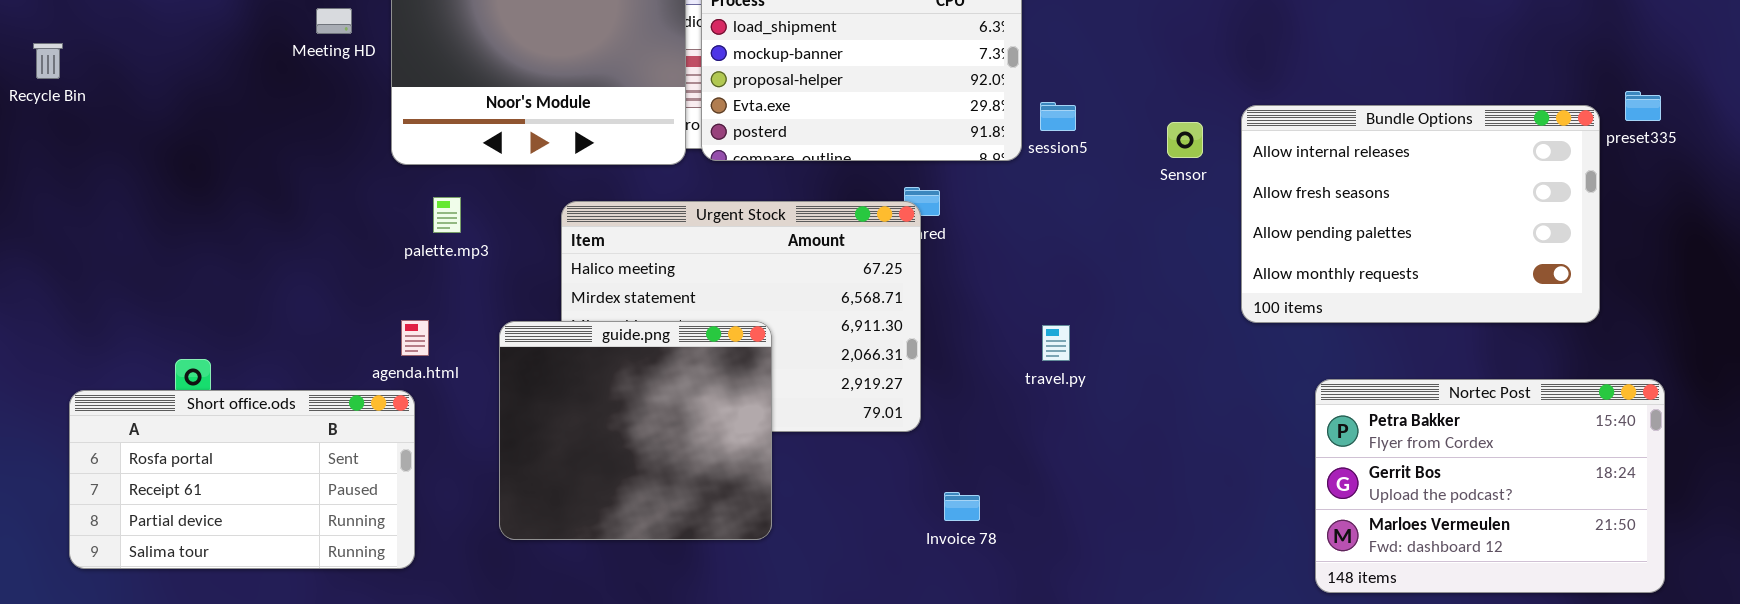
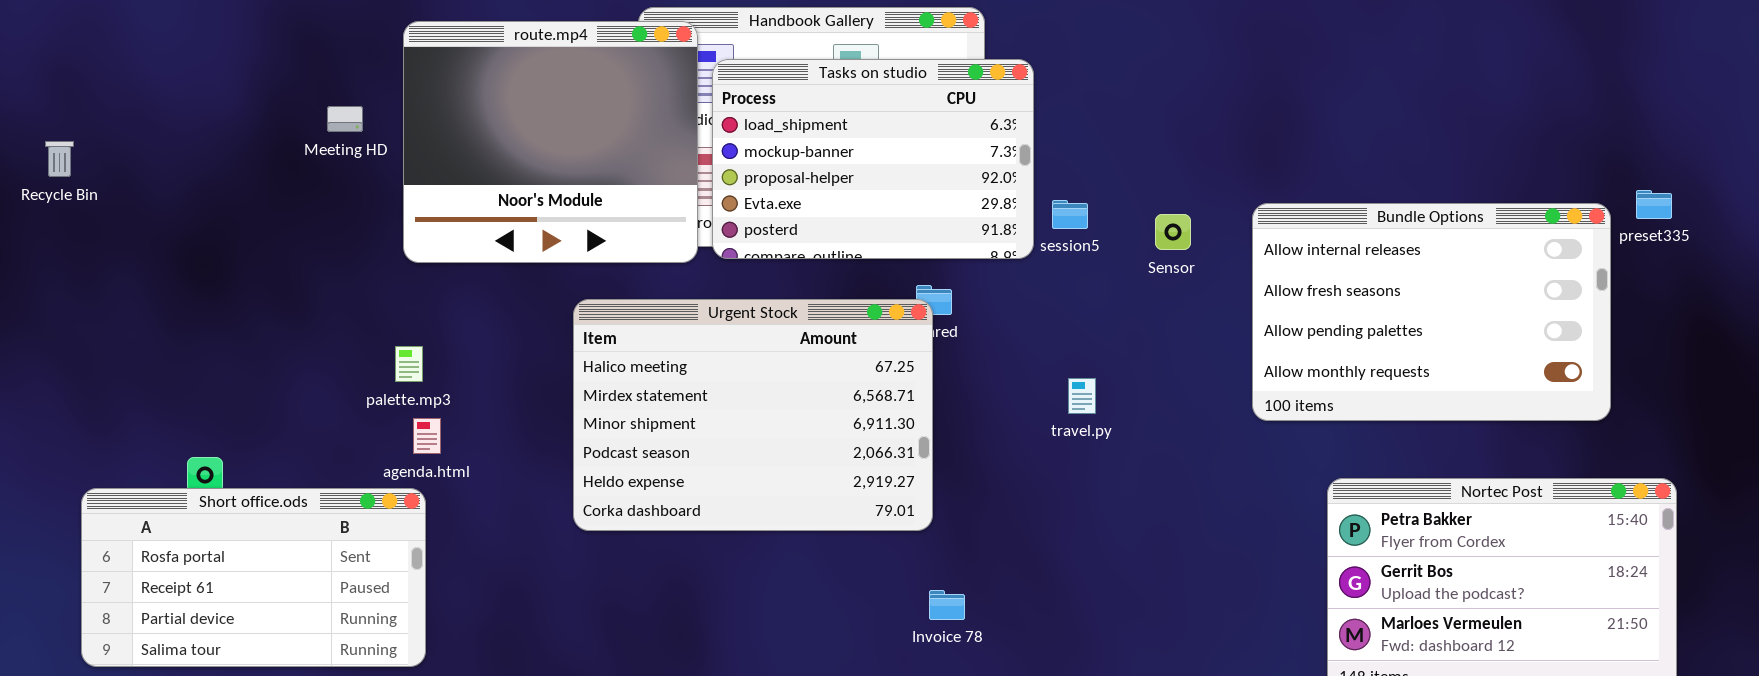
Sensor: [1167,122,1203,158] -> [1155,214,1191,250], moved
palette.mp3: [433,197,461,233] -> [395,346,423,382], moved
guide.png: [499,321,772,540] -> none, closed
travel.py: [1042,325,1070,361] -> [1068,378,1096,414], moved
Invoice 78: [944,492,980,521] -> [929,590,965,620], moved

